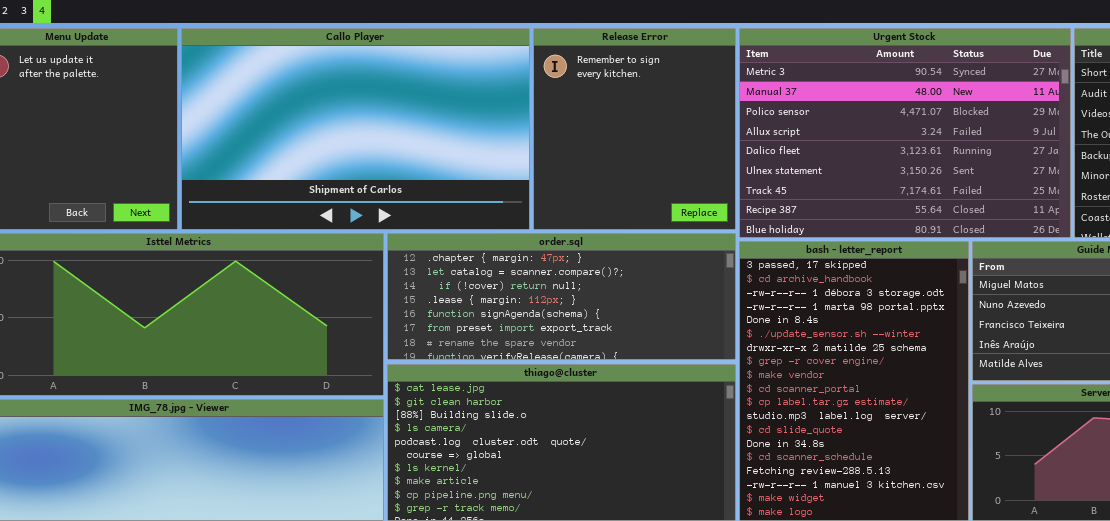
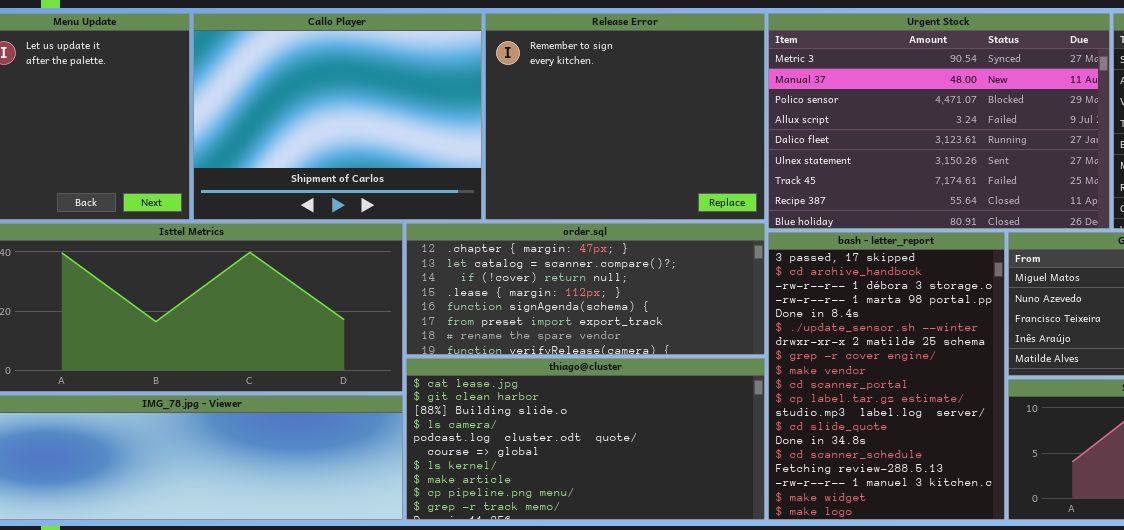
Callo Player: [181,28,530,230] -> [193,13,482,220], resized
Release Error: [533,28,736,230] -> [485,13,765,220], resized

